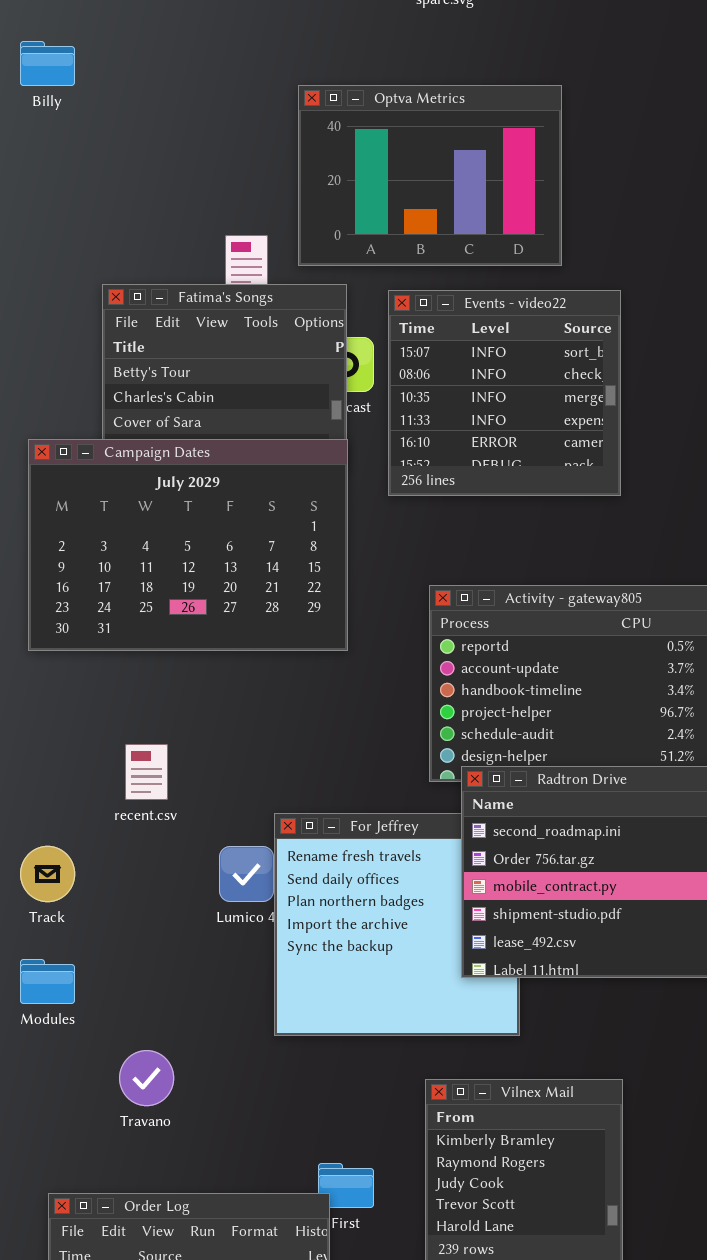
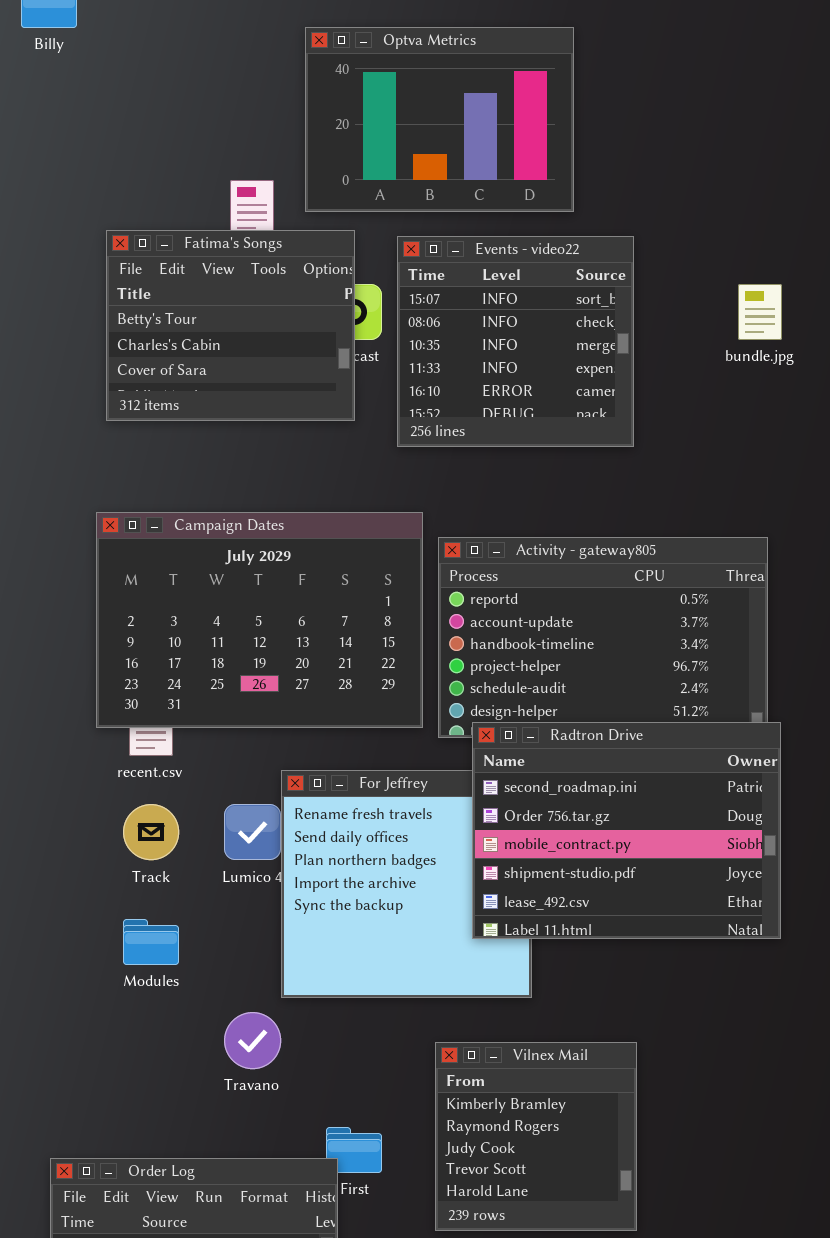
Campaign Dates: [28,439,348,651] -> [96,512,423,728], moved
Track: [20,846,75,902] -> [123,804,179,860], moved
Modules: [20,959,75,1004] -> [123,919,179,965], moved
Travano: [119,1050,174,1106] -> [224,1012,281,1069], moved

